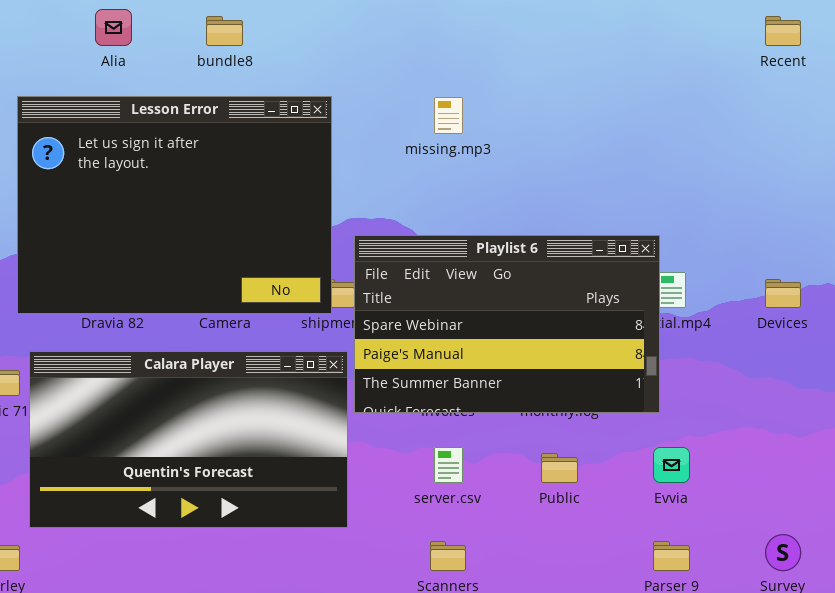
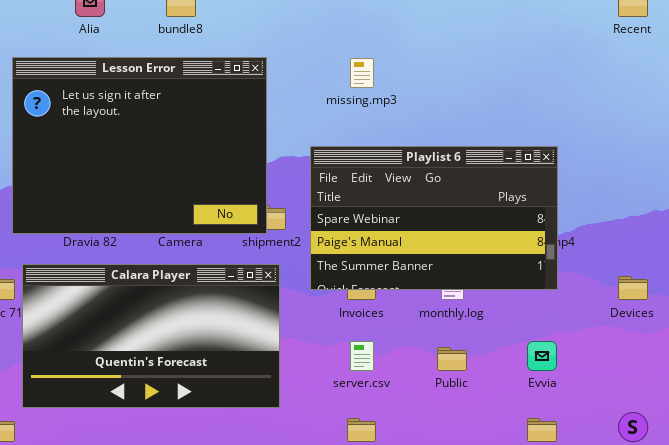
Playlist 6: [354,235,660,413] -> [310,146,558,290], moved
Devices: [765,279,801,308] -> [618,276,648,300], moved

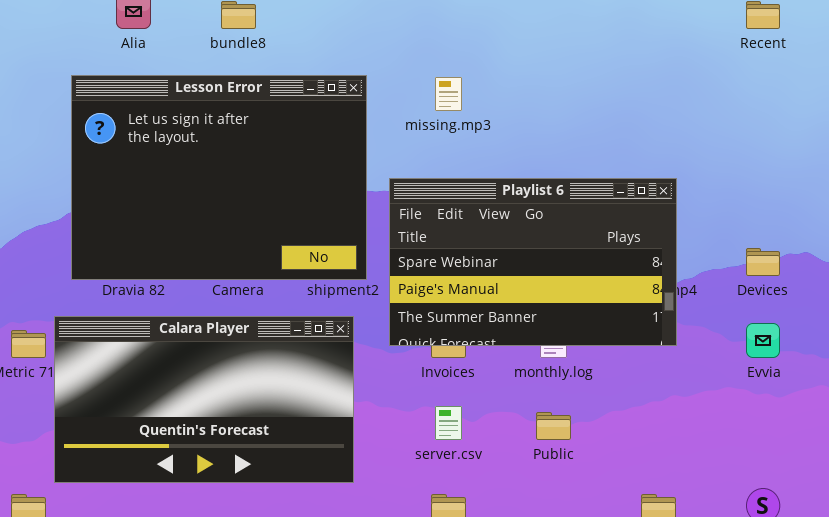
Lesson Error: [12,57,267,234] -> [71,75,367,280], moved
Devices: [618,276,648,300] -> [746,248,780,276], moved
Evvia: [527,341,557,371] -> [746,323,780,358], moved

